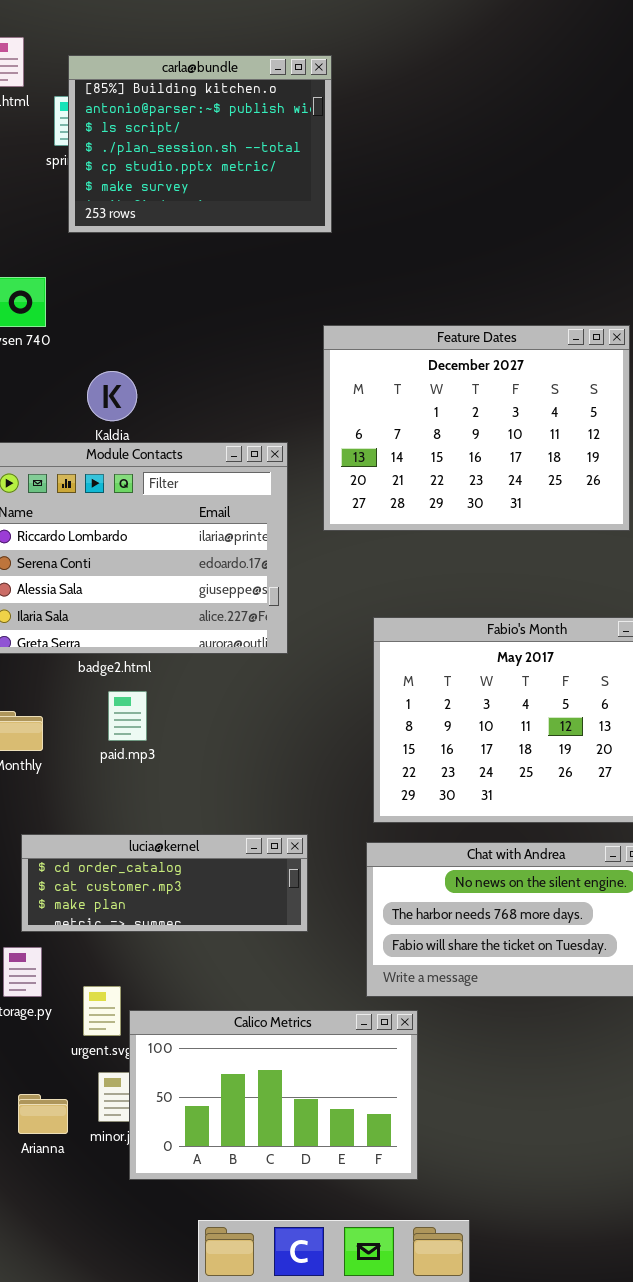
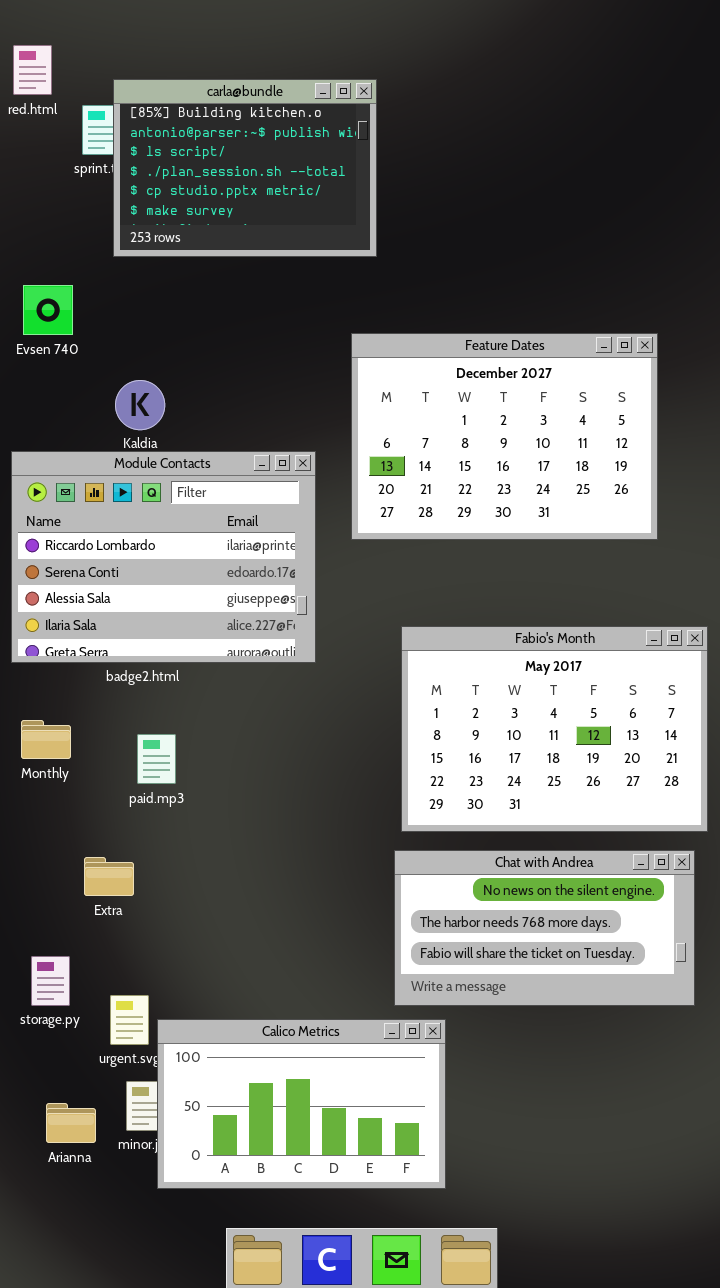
carla@bundle: [68,55,332,233] -> [113,79,377,257], moved
paid.mp3: [108,691,147,741] -> [137,734,176,784], moved
lucia@kernel: [21,834,308,932] -> none, closed

